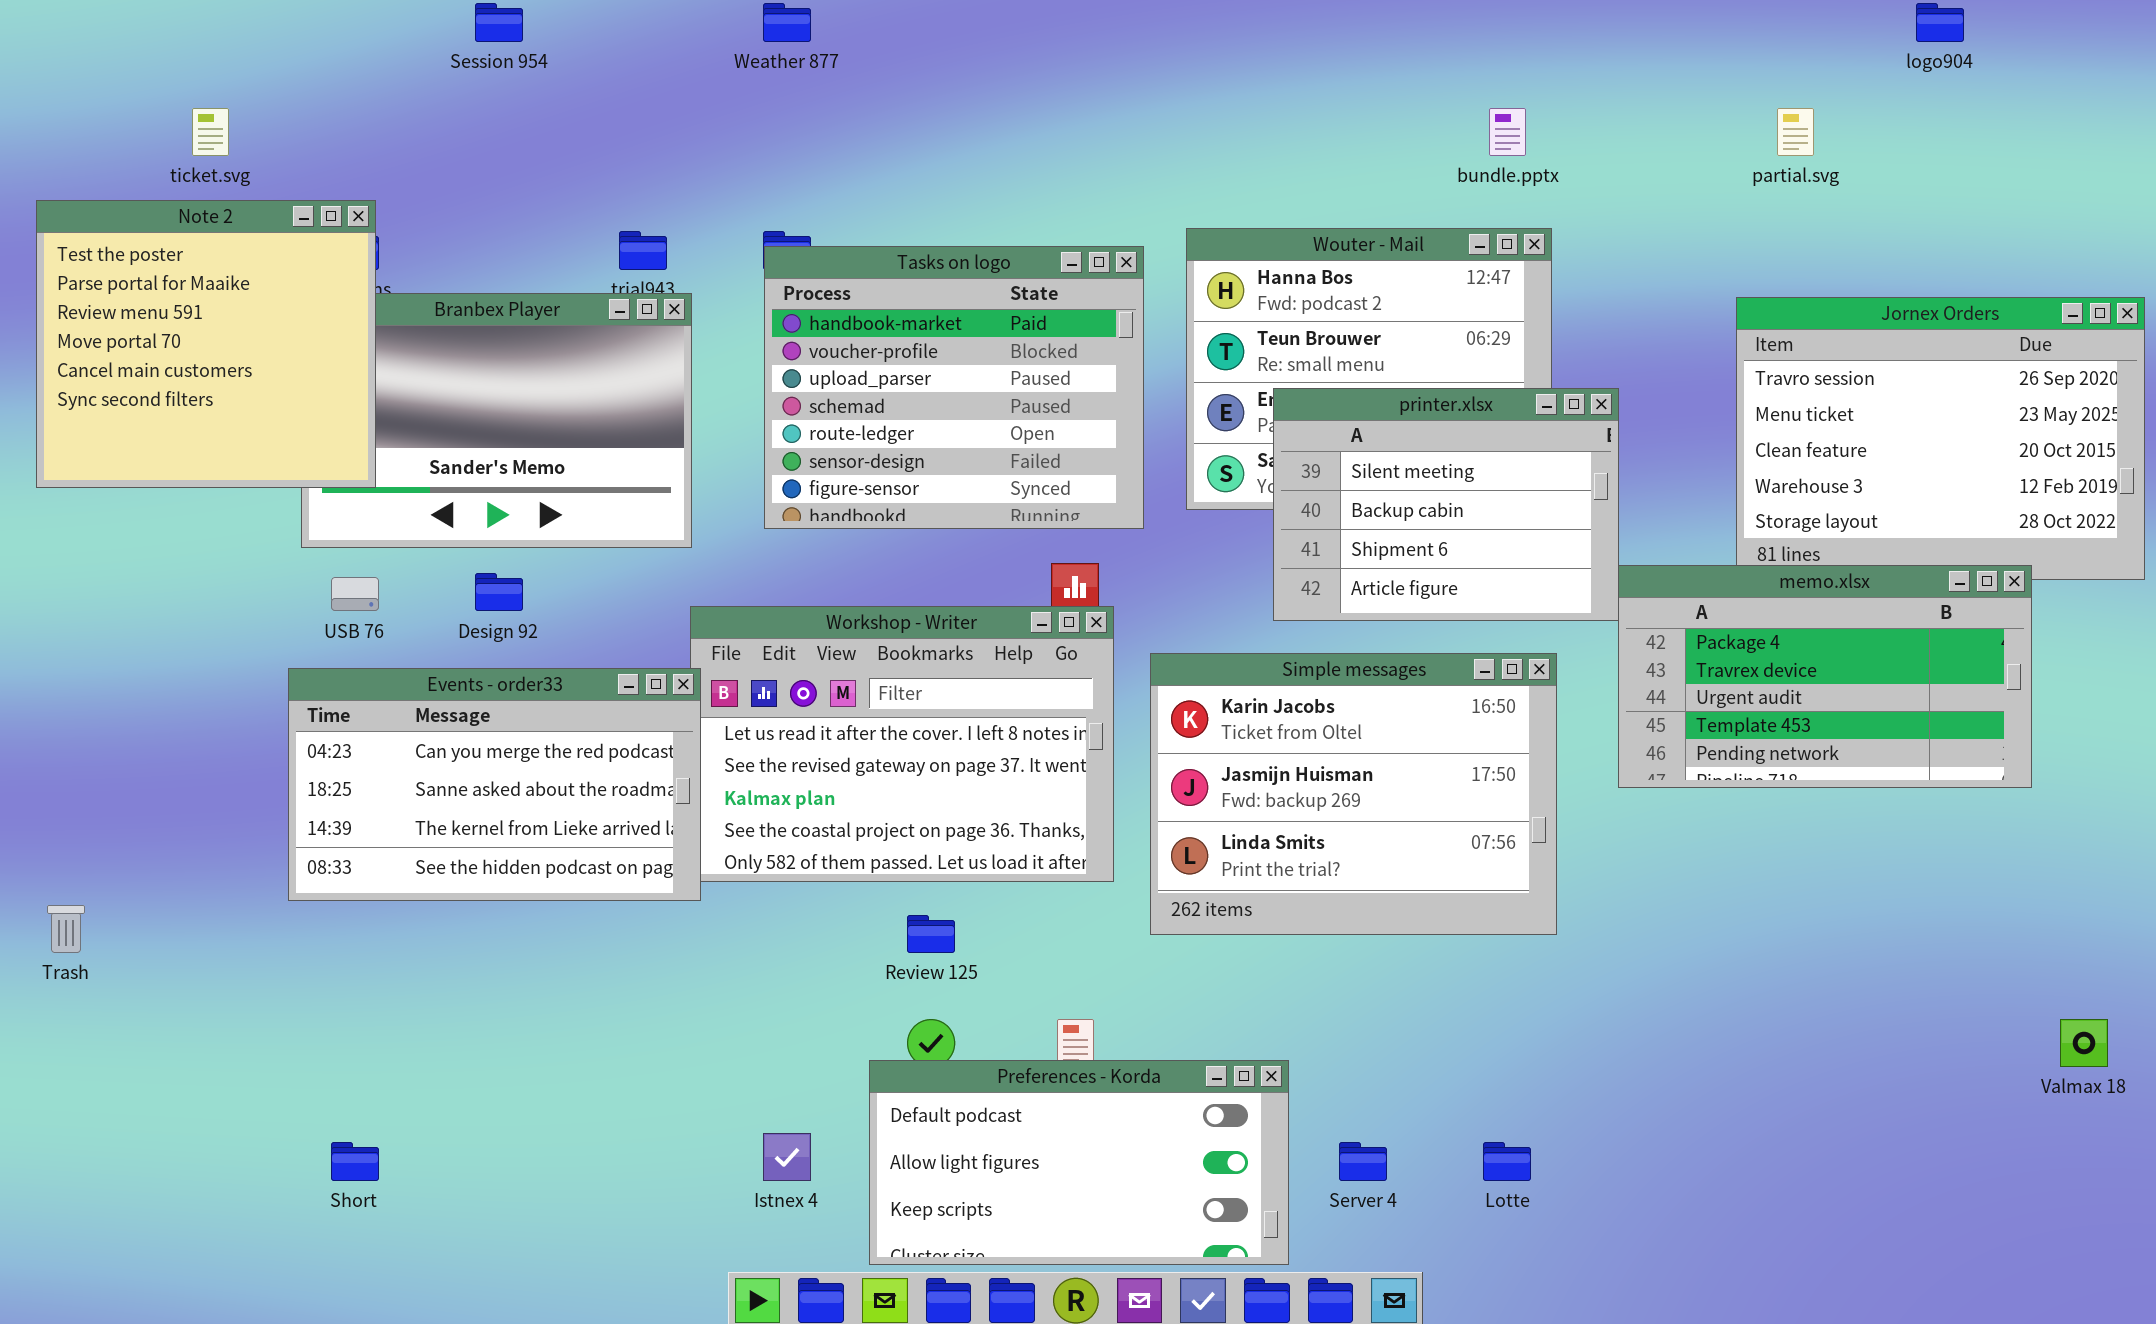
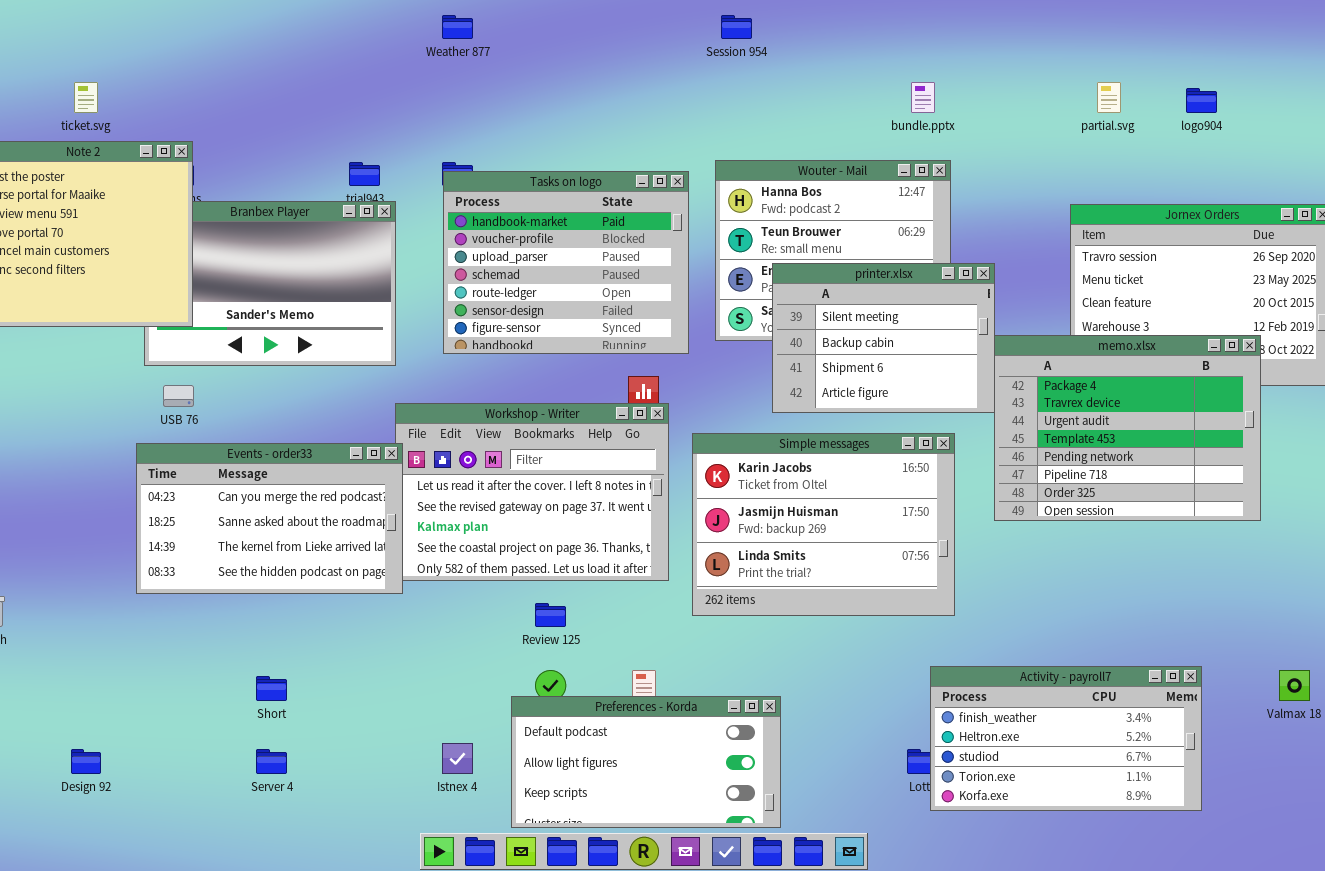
Session 954: [475,3,523,42] -> [721,15,752,39], moved
logo904: [1916,3,1964,42] -> [1186,88,1217,113], moved
memo.xlsx: [1618,565,2032,788] -> [994,335,1261,521], resized
Design 92: [475,573,523,611] -> [71,749,101,774], moved
Activity - payroll7: none -> [930,666,1202,811], opened
Short: [331,1142,379,1181] -> [256,676,287,701], moved
Server 4: [1339,1142,1387,1181] -> [256,749,287,774], moved

